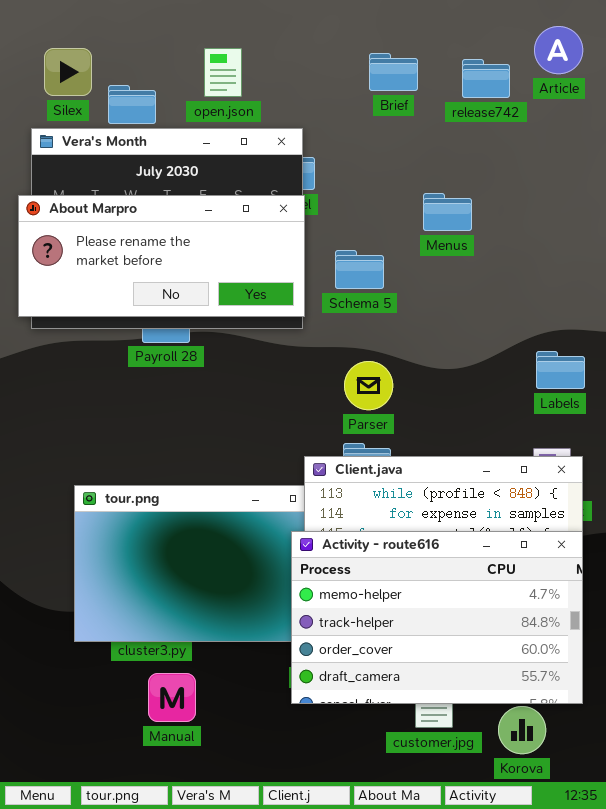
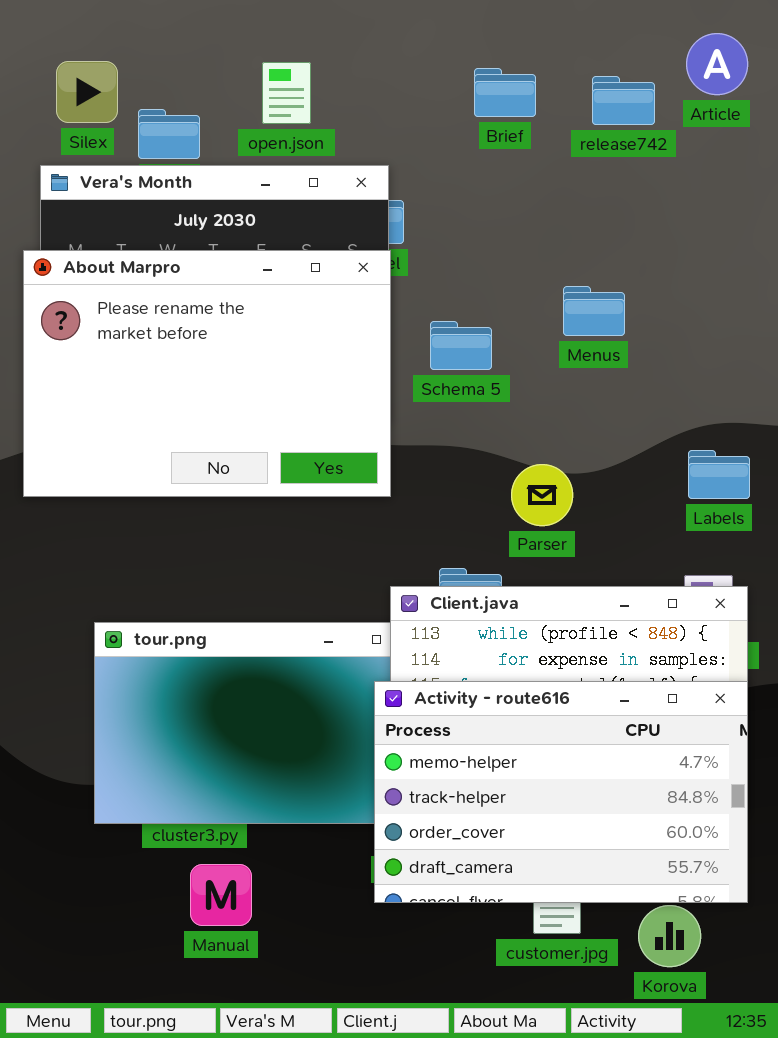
Menus: [423,193,472,231] -> [563,286,625,336], moved
About Marpro: [18,195,305,317] -> [23,250,391,497], resized
Parser: [344,361,393,410] -> [511,464,573,526], moved

